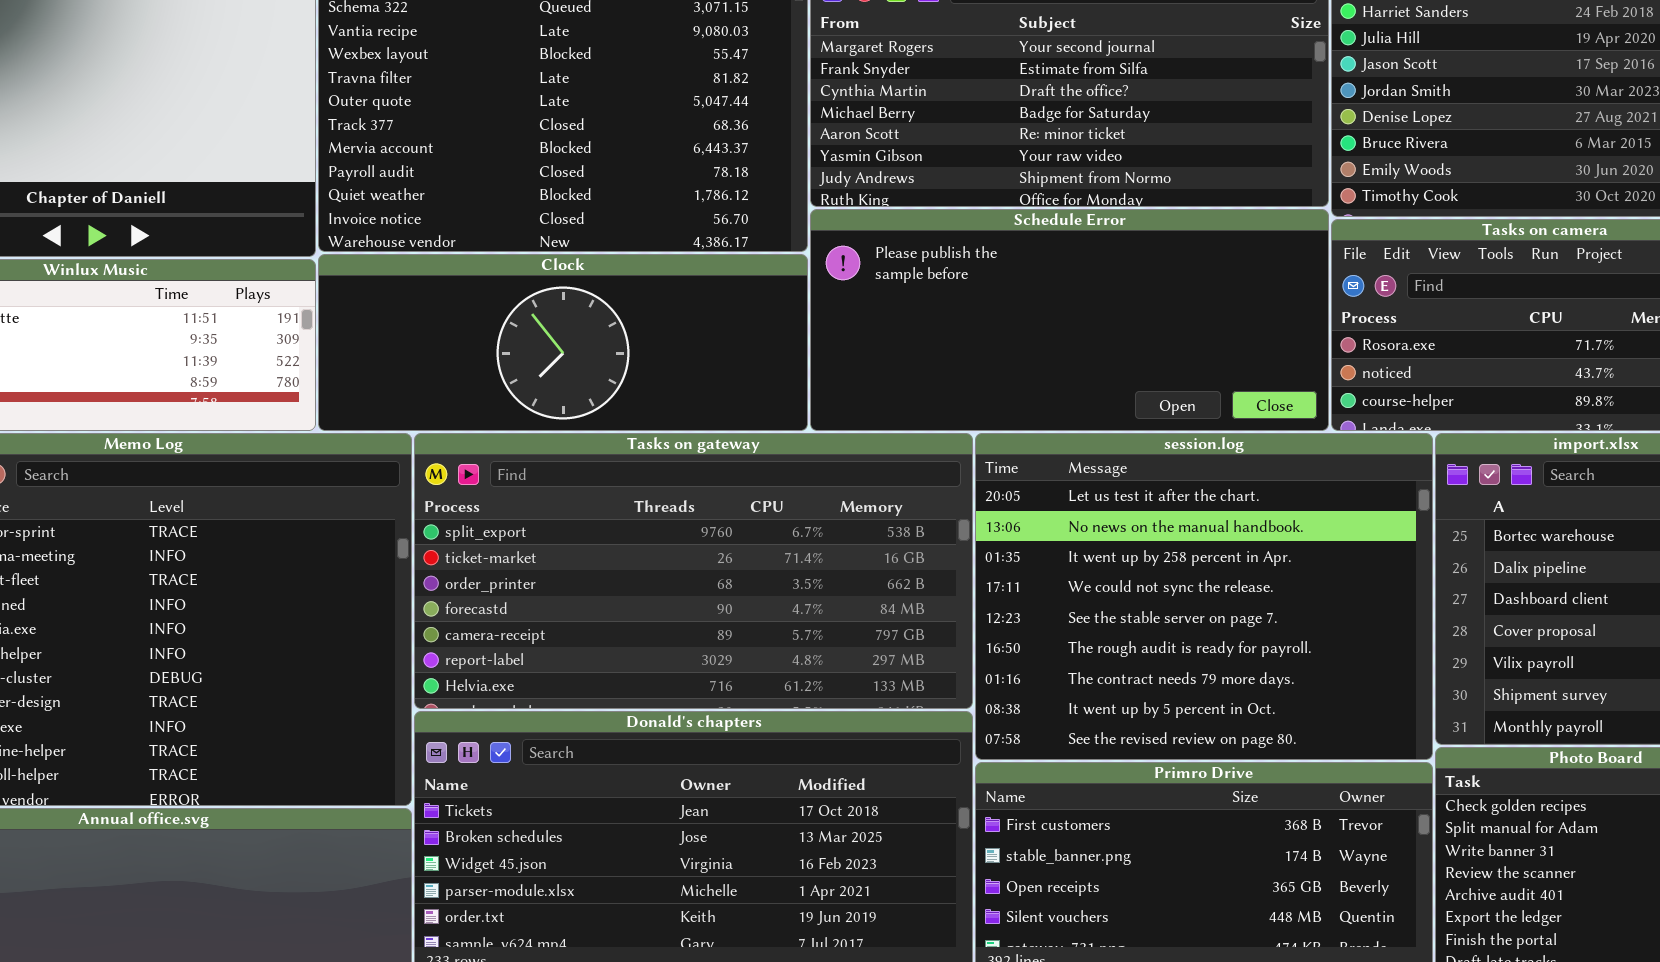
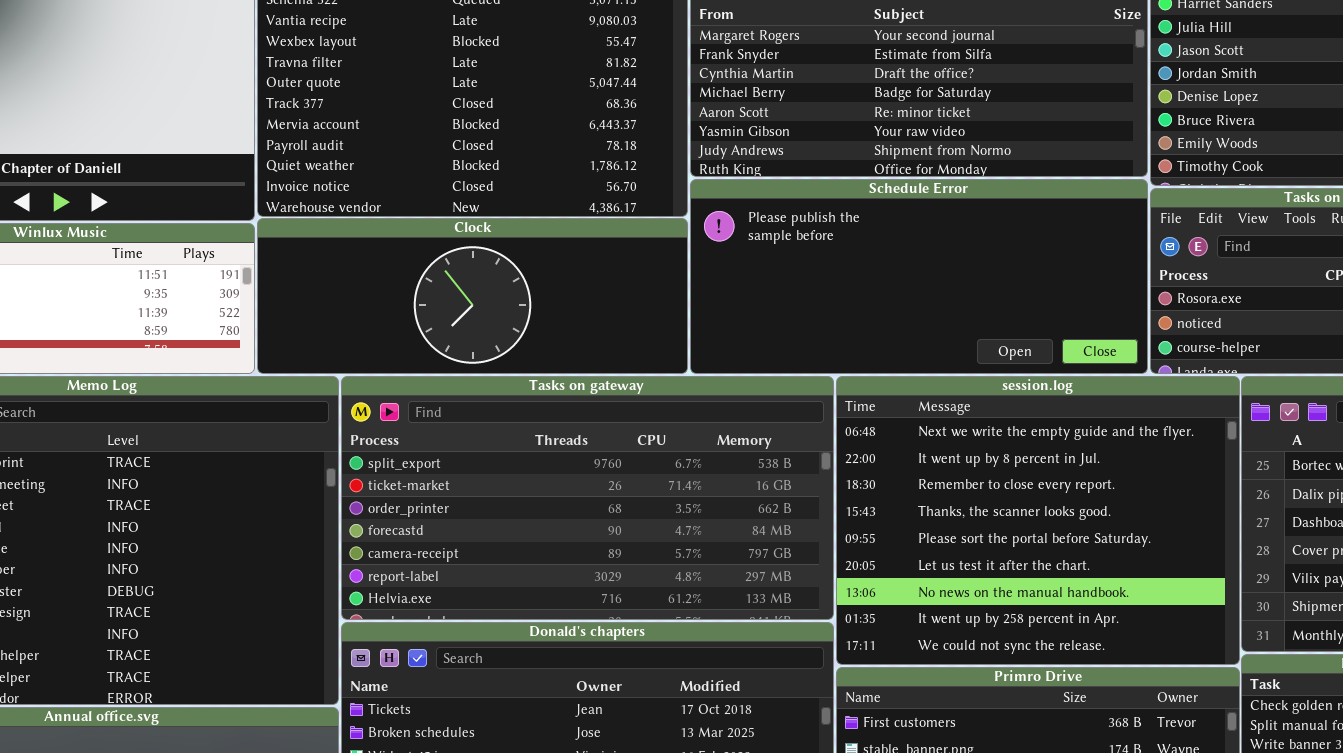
session.log: [975,433,1433,760] -> [836,376,1240,665], scrolled up 5 rows

